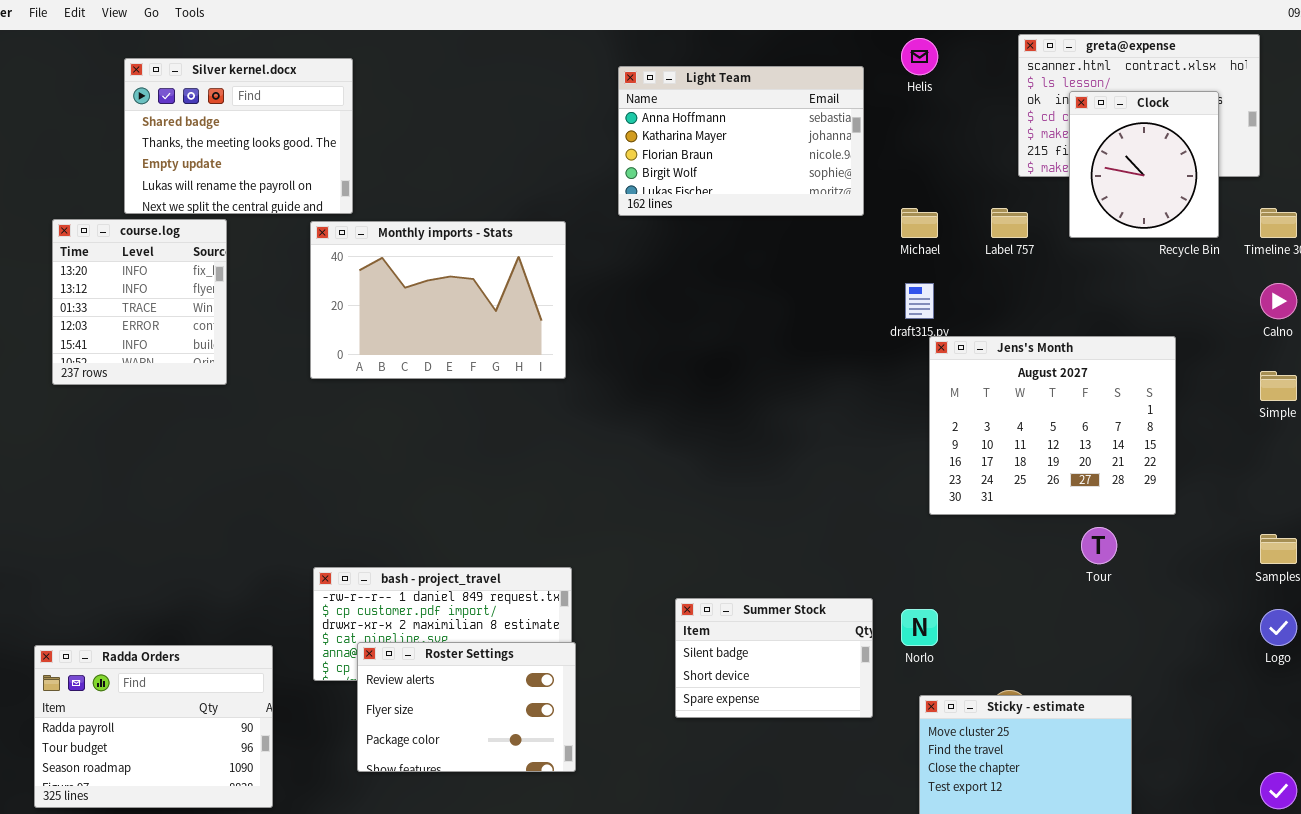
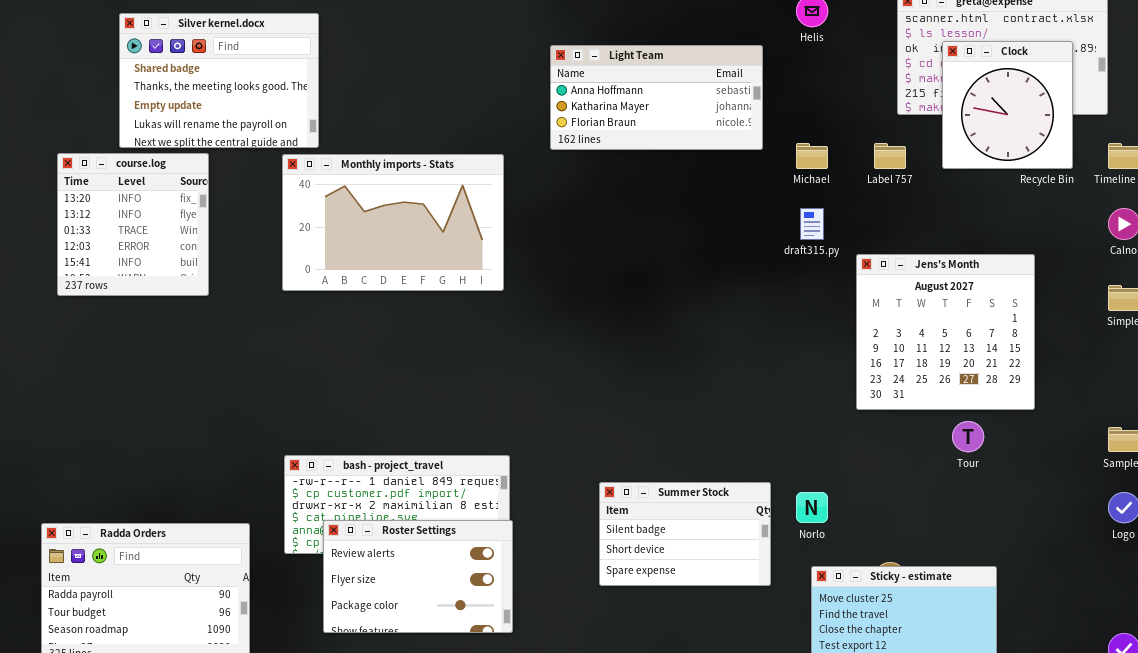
Light Team: [618,66,864,216] -> [550,45,763,150], resized
Jens's Month: [929,336,1176,515] -> [856,254,1035,410], resized

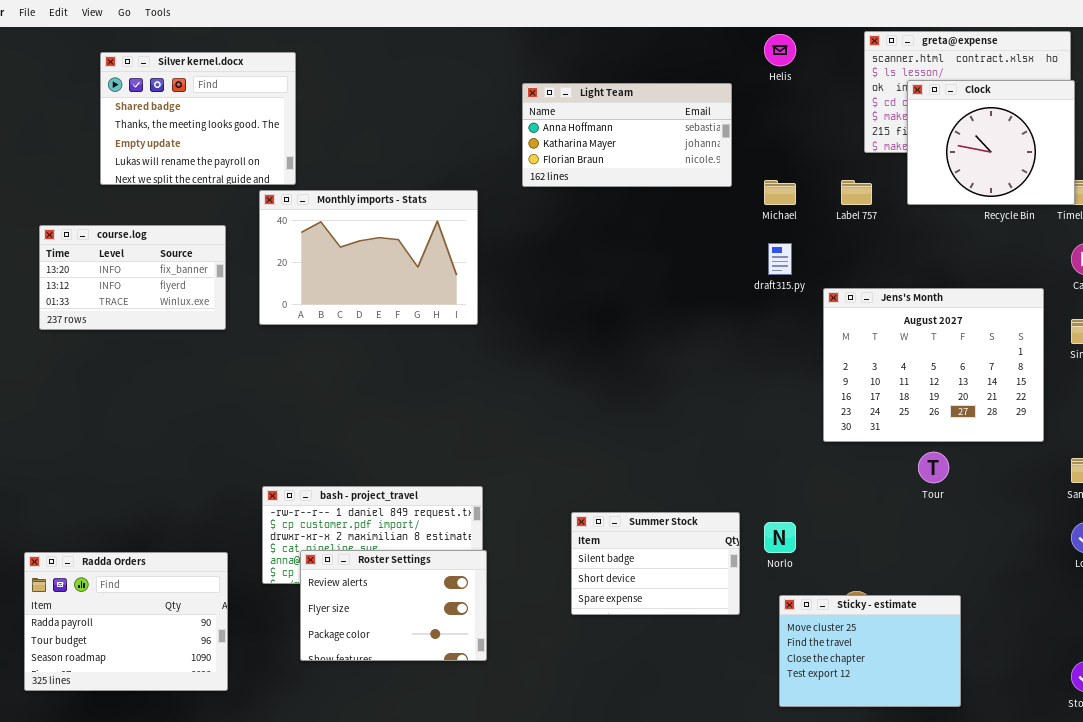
Clock: [942,41,1073,169] -> [907,80,1075,205], resized
course.log: [57,153,209,296] -> [39,225,226,330], resized
Jens's Month: [856,254,1035,410] -> [823,288,1044,442], resized

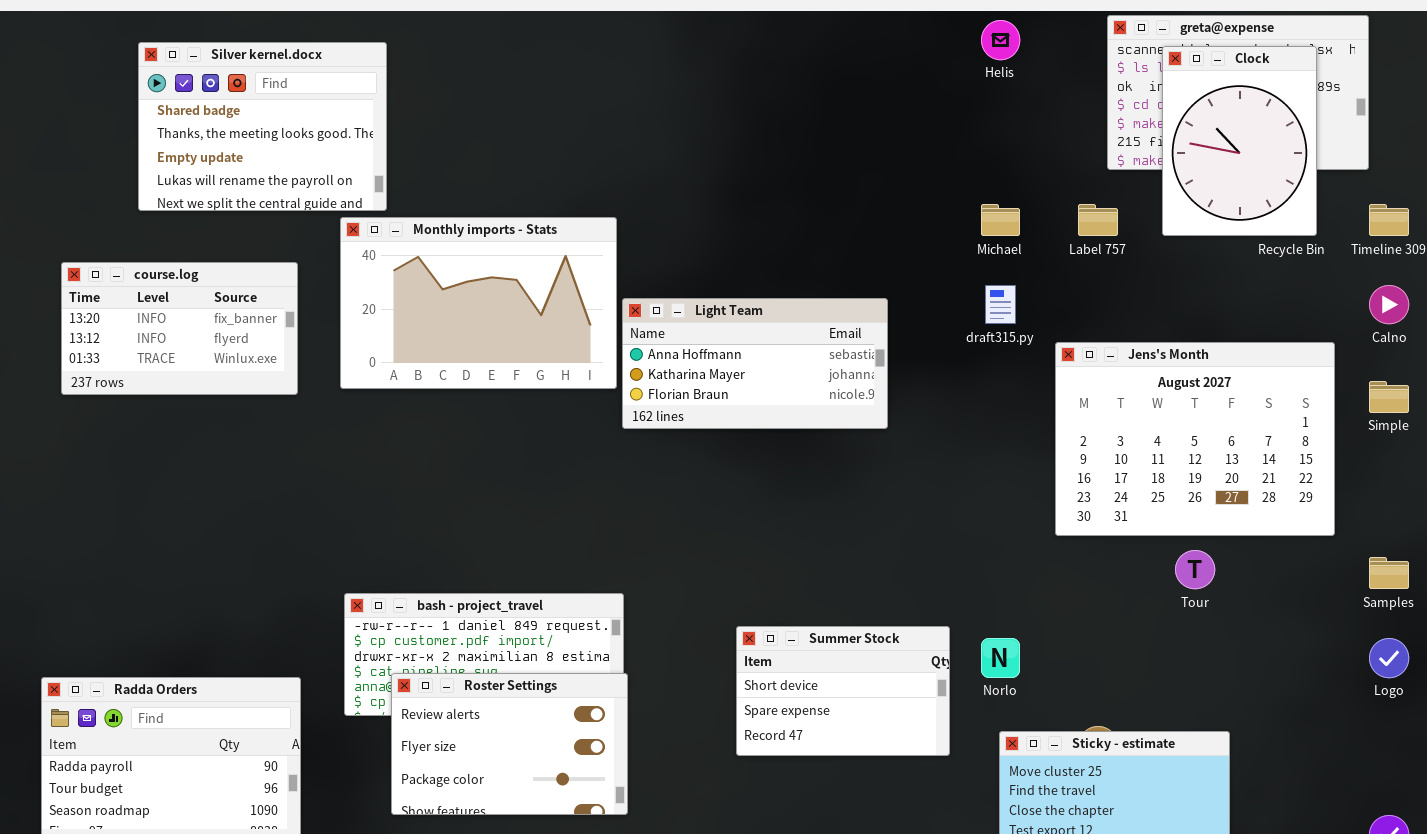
Clock: [907,80,1075,205] -> [1162,46,1317,236], resized
Light Team: [522,83,732,187] -> [622,298,888,429], moved
Summer Stock: [571,512,740,615] -> [736,626,950,756], scrolled down 1 row

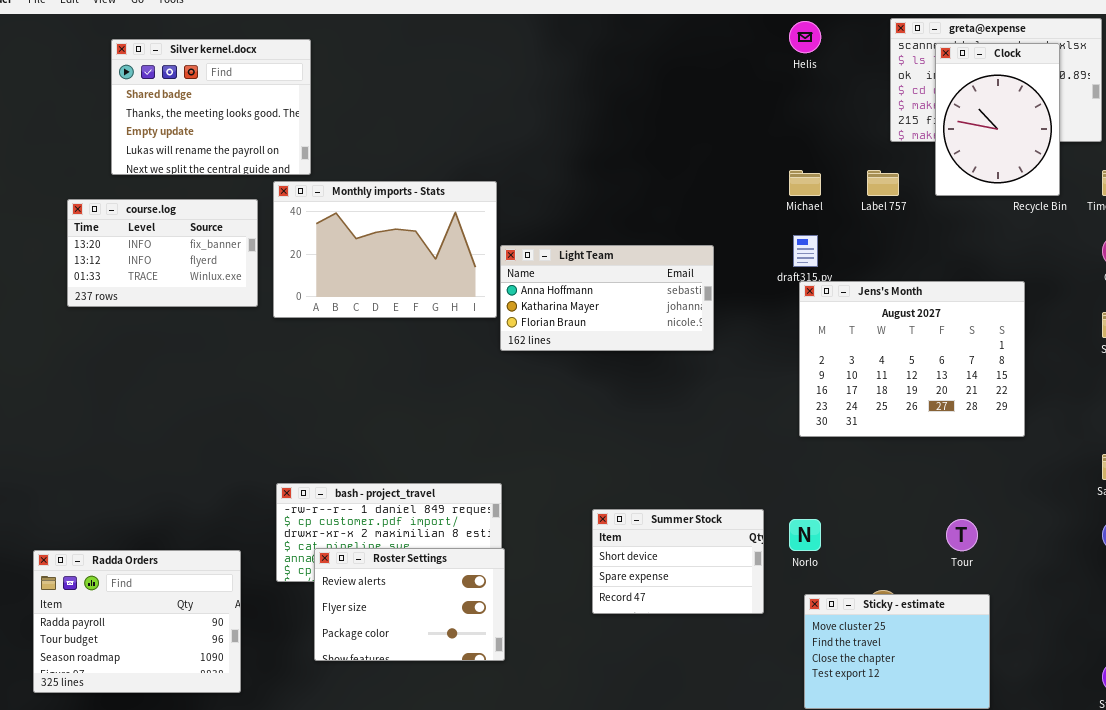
course.log: [61,262,298,395] -> [67,199,258,307], moved
Jens's Month: [1055,342,1335,536] -> [799,281,1025,437], moved
Tour: [1175,550,1215,589] -> [946,519,978,551], moved

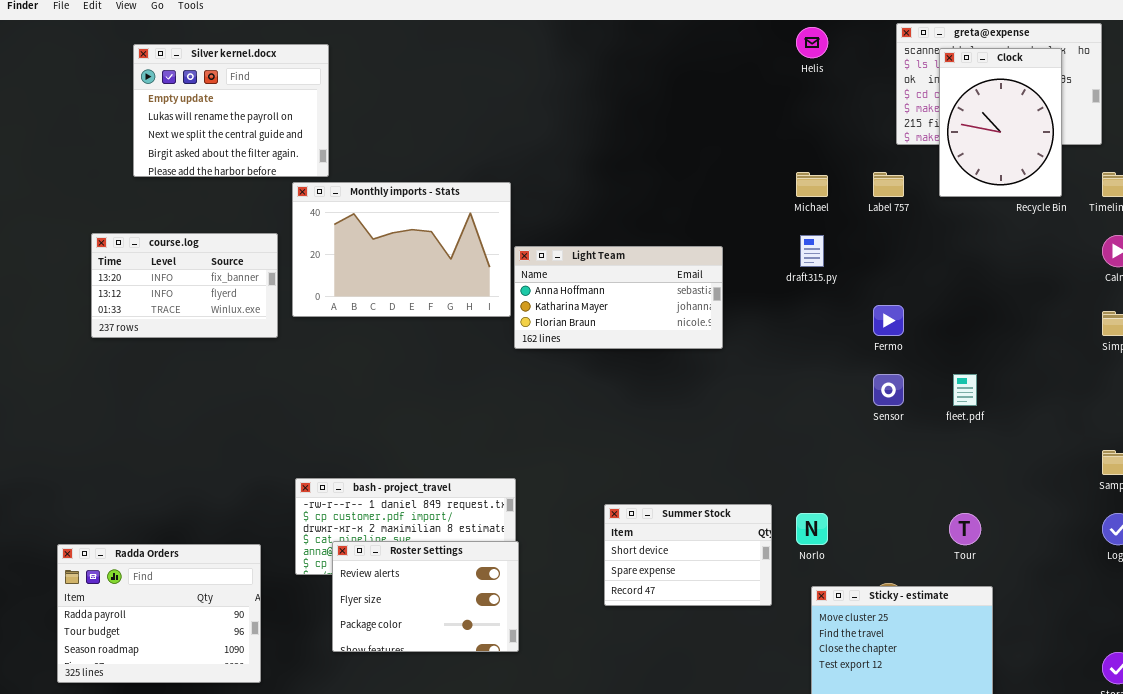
Silver kernel.docx: [111,39,311,175] -> [133,44,329,177], scrolled down 2 rows
course.log: [67,199,258,307] -> [91,233,278,338], moved
Jens's Month: [799,281,1025,437] -> none, closed

